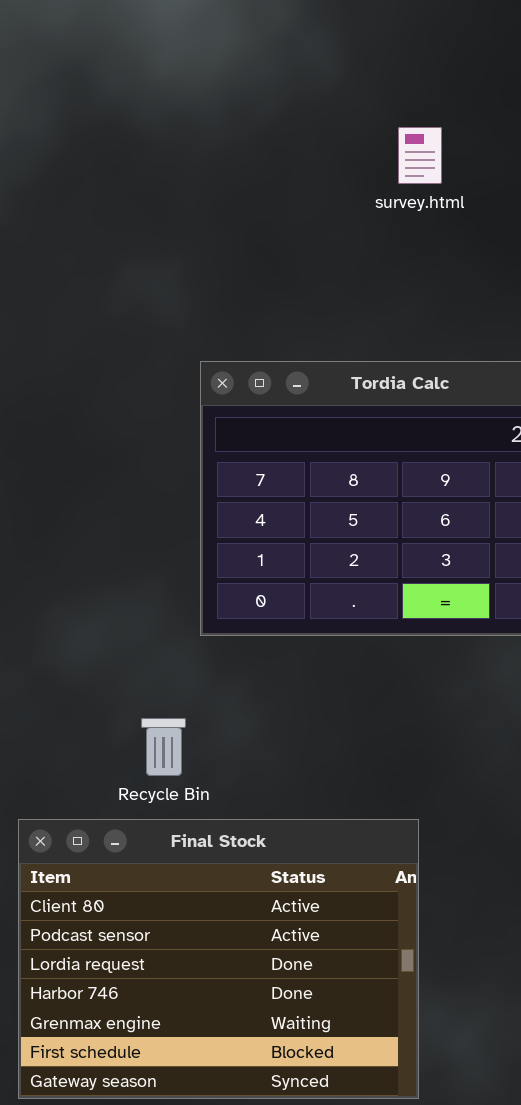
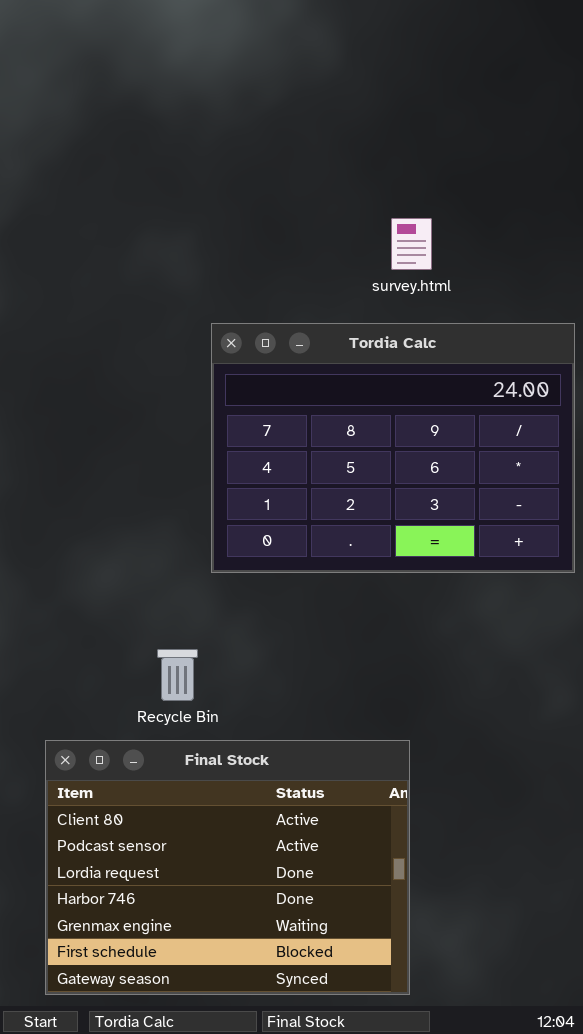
survey.html: [398,127,442,184] -> [391,218,432,270], moved

